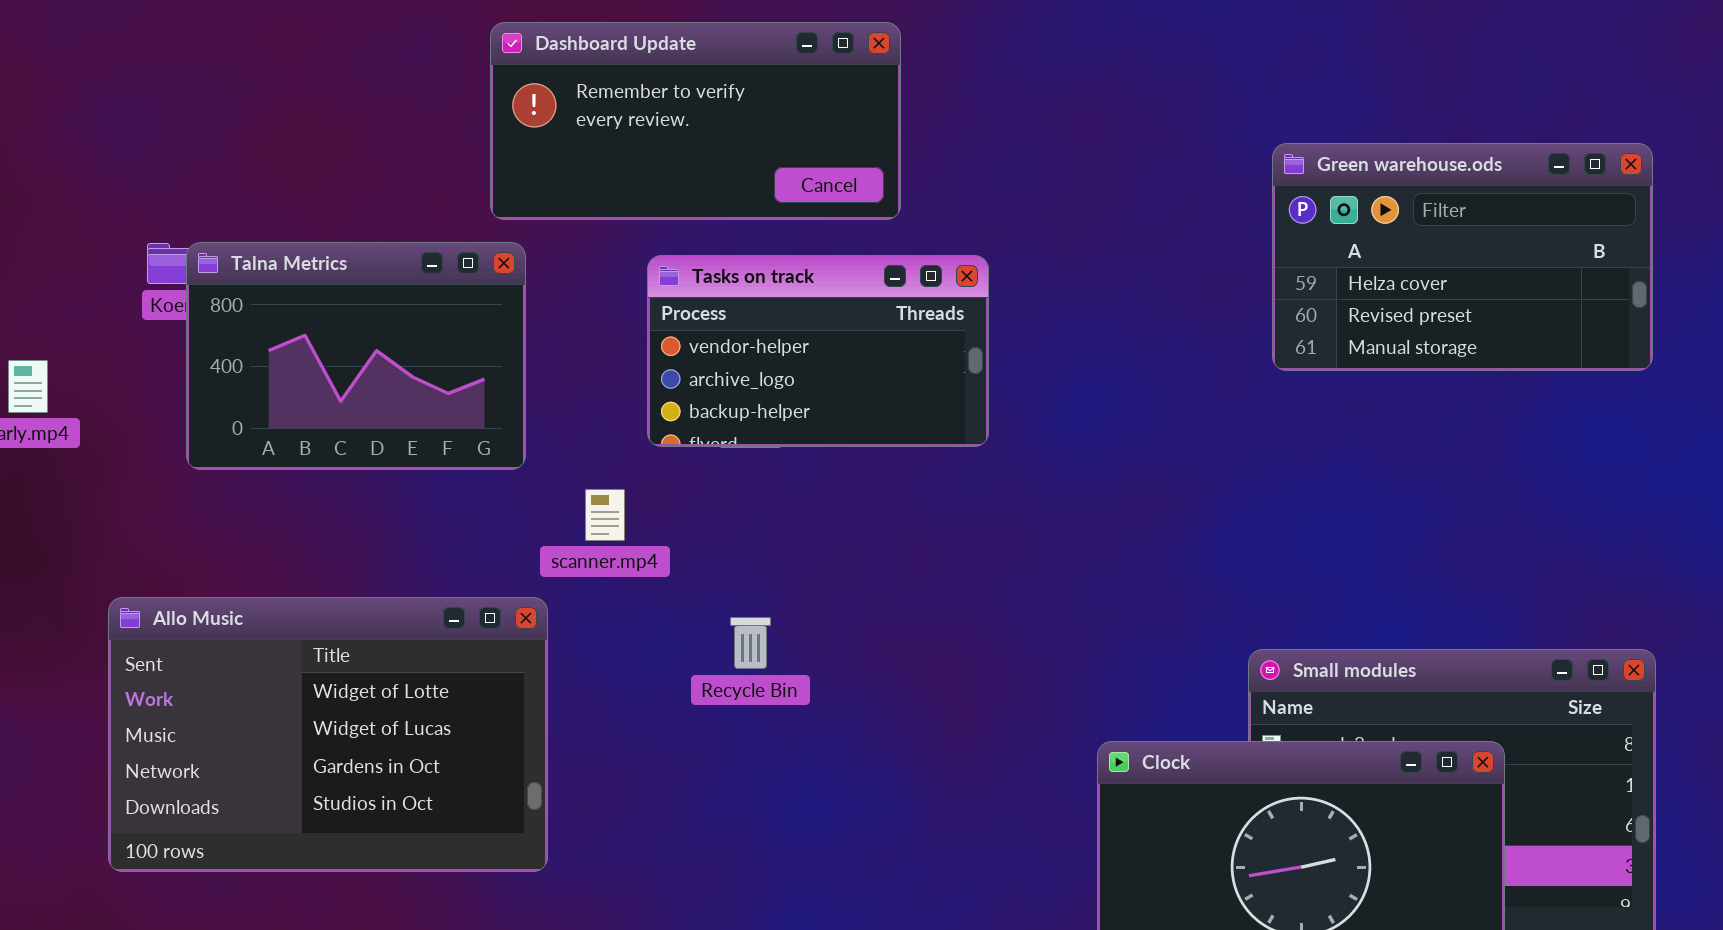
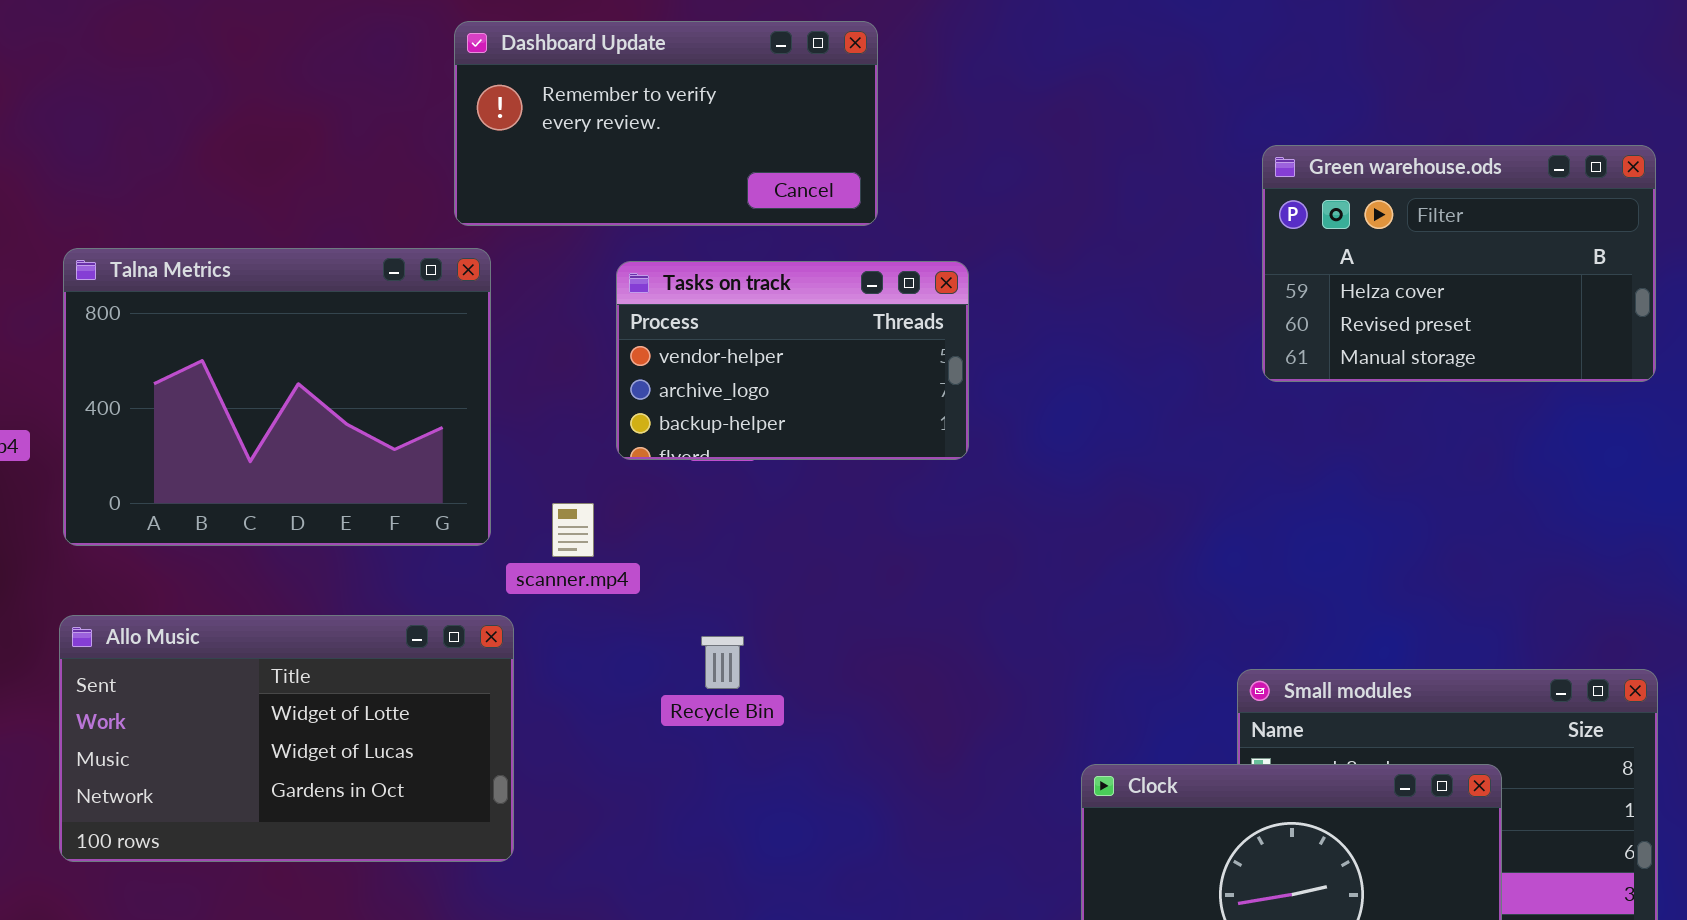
Talna Metrics: [186,242,526,470] -> [63,248,491,546], resized
Allo Music: [108,597,548,872] -> [59,615,514,862], resized

